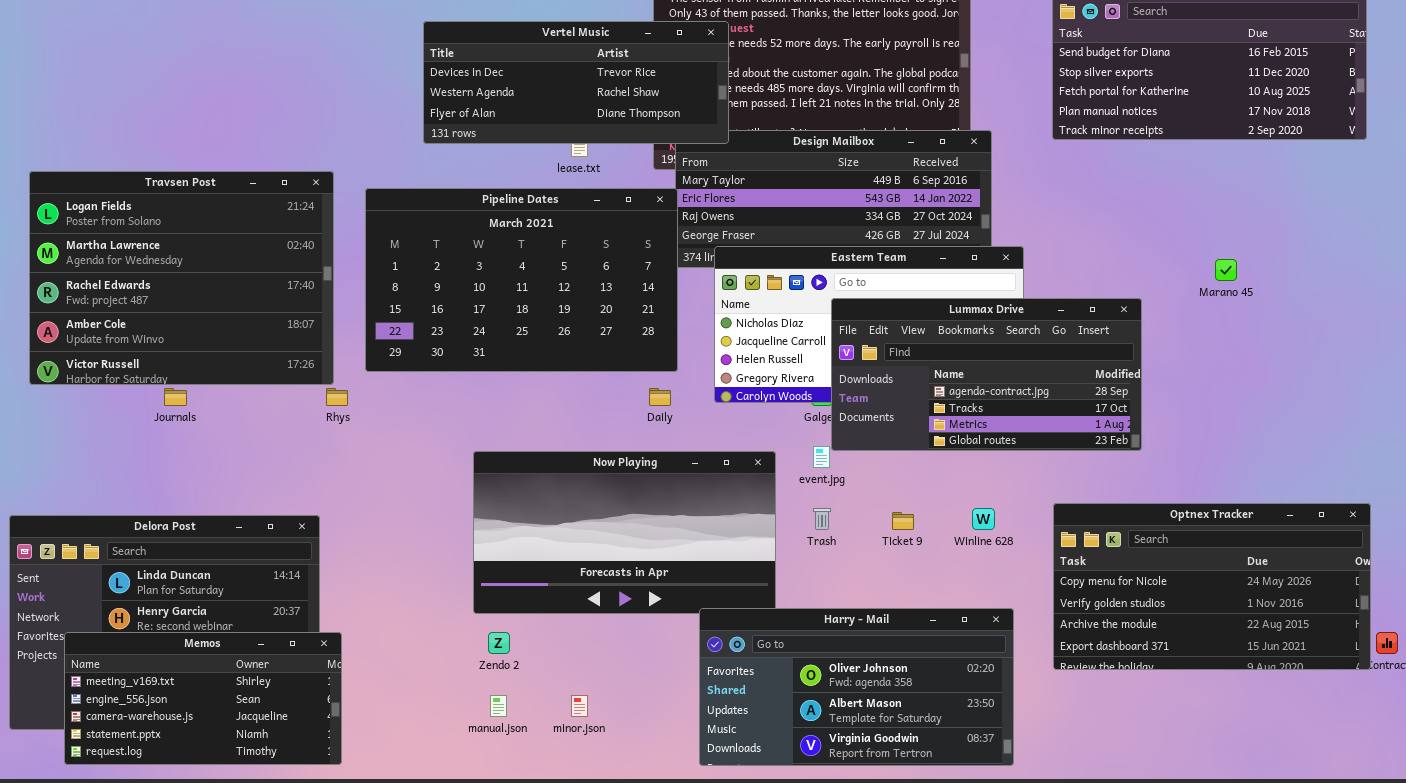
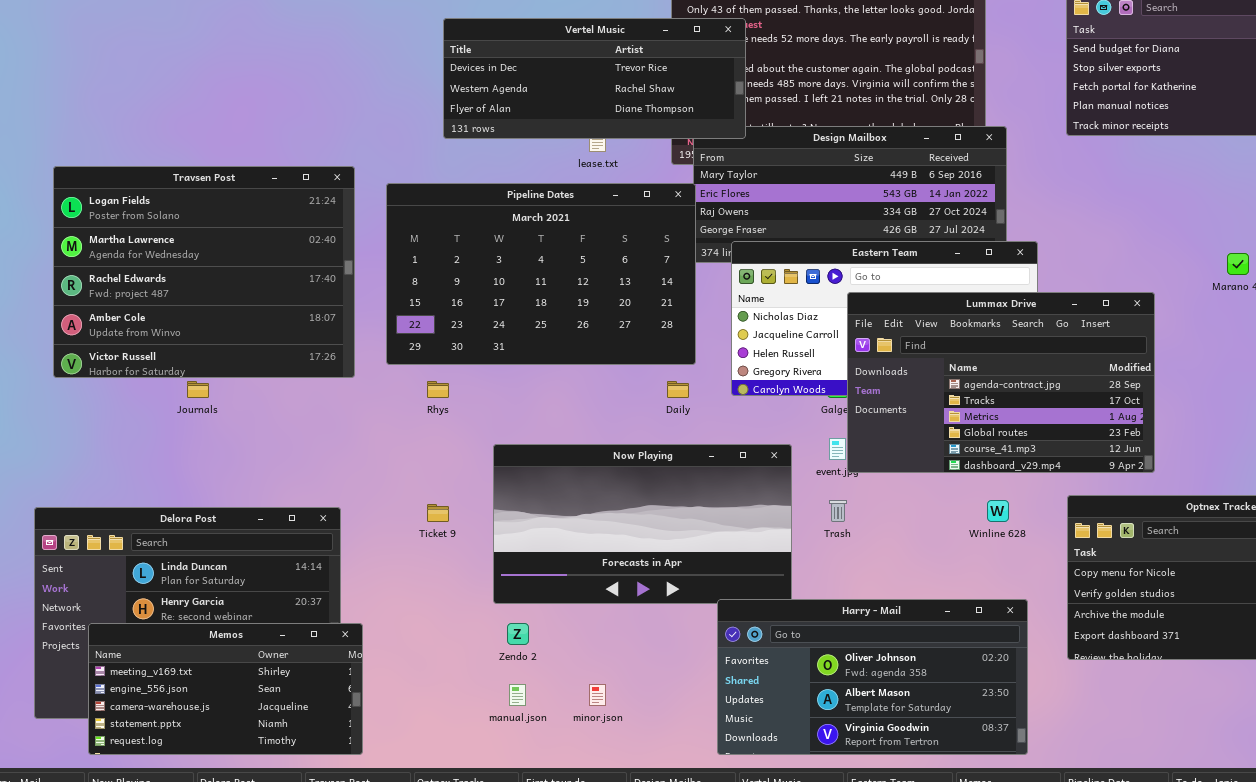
Lummax Drive: [831,298,1142,451] -> [847,292,1155,473], resized
Rhys: [326,388,348,406] -> [427,381,449,398], moved
Ticket 9: [892,512,914,530] -> [427,504,449,522], moved

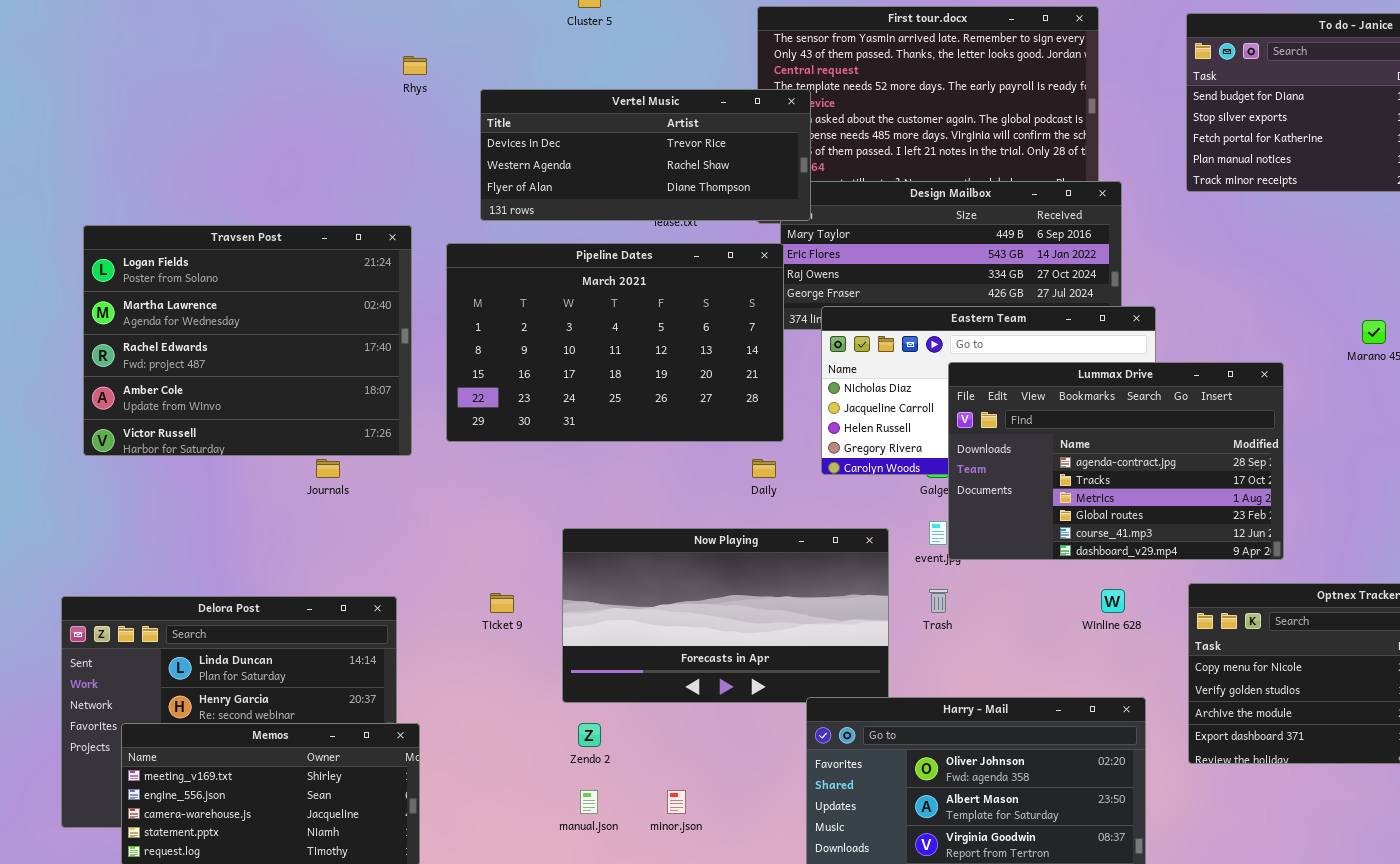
Vertel Music: [443,18,746,139] -> [480,89,811,221], moved
Journals: [187,381,209,398] -> [316,459,340,478], moved
Rhys: [427,381,449,398] -> [403,56,427,75], moved

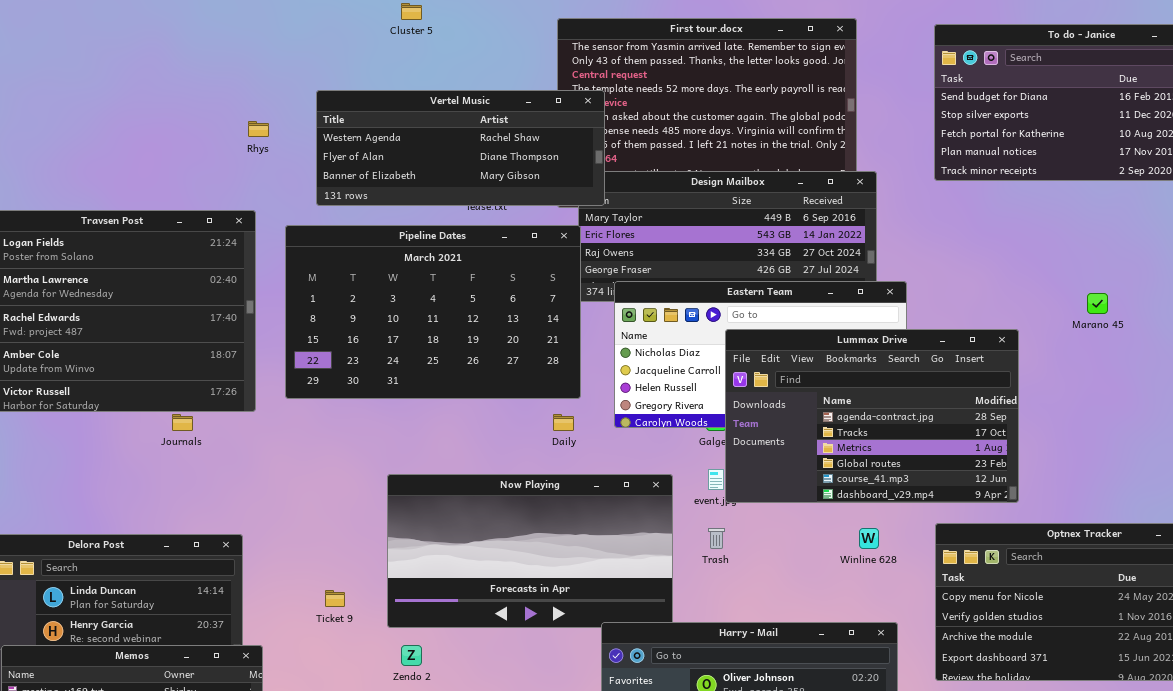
Rhys: [403,56,427,75] -> [248,121,269,137], moved
Vertel Music: [480,89,811,221] -> [316,90,605,206], scrolled down 1 row
Ticket 9: [490,593,514,613] -> [325,590,345,607], moved

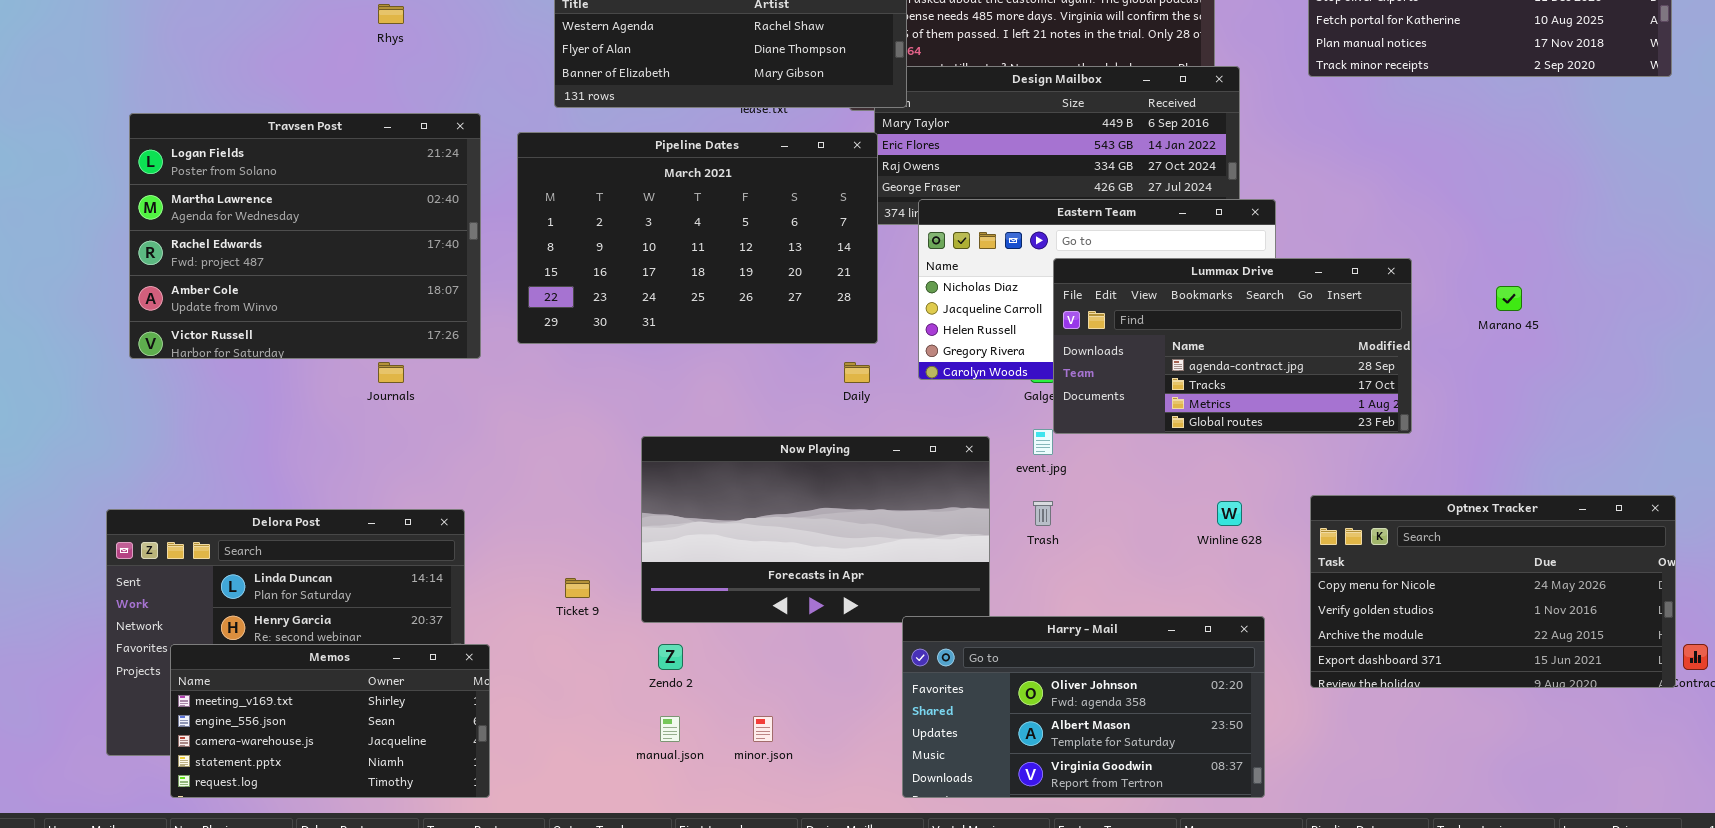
Rhys: [248,121,269,137] -> [378,4,404,24], moved
Marano 45: [1087,293,1108,314] -> [1496,286,1522,311], moved
Lummax Drive: [725,329,1019,503] -> [1053,258,1412,434], resized

